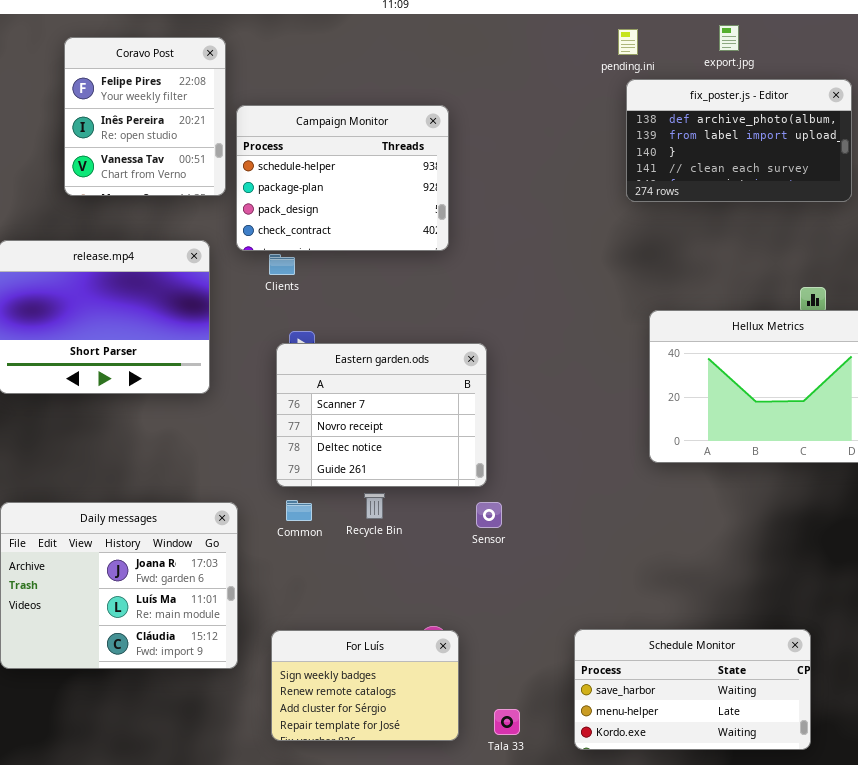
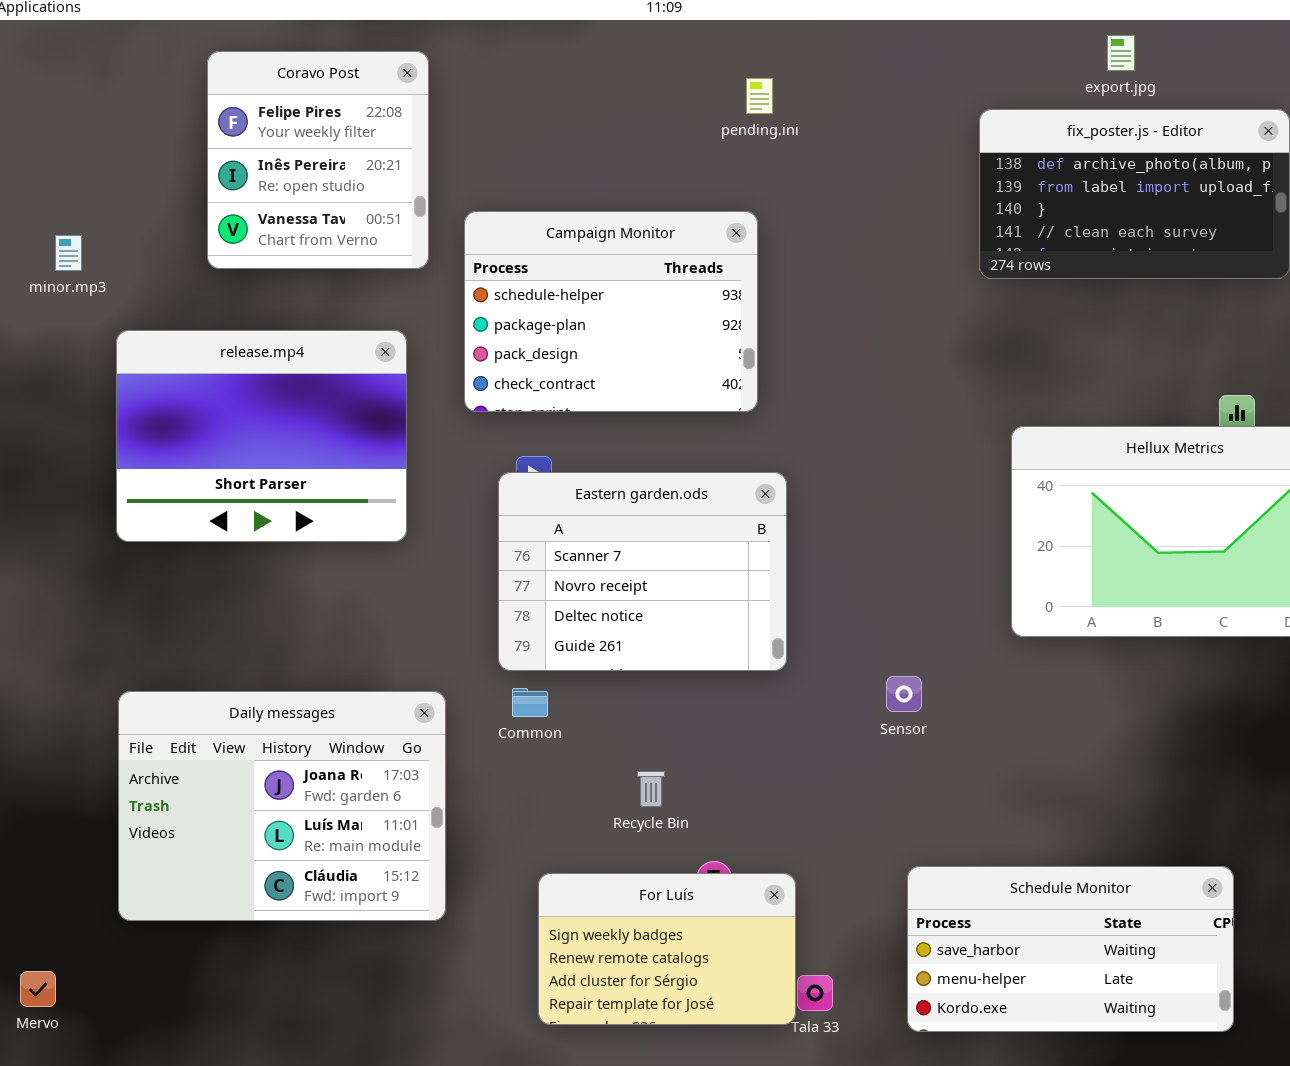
pending.ini: [618,29,638,55] -> [746,78,773,114], moved
Campaign Monitor: [236,105,449,251] -> [464,211,758,412], moved
Recycle Bin: [364,493,385,519] -> [637,771,665,807], moved
Sensor: [476,502,502,528] -> [886,676,922,712], moved
For Luís: [271,630,459,741] -> [538,873,796,1025], moved

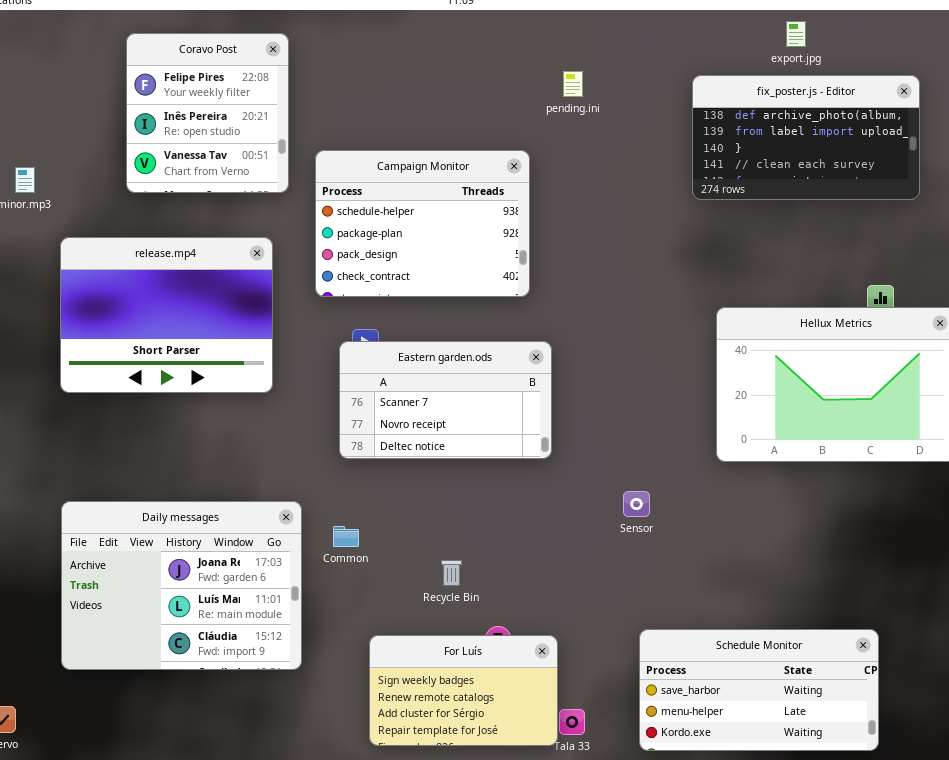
pending.ini: [746,78,773,114] -> [563,71,583,97], moved
Eastern garden.ods: [498,472,787,671] -> [339,341,552,459], resized
Common: [512,688,548,717] -> [333,526,359,547], moved

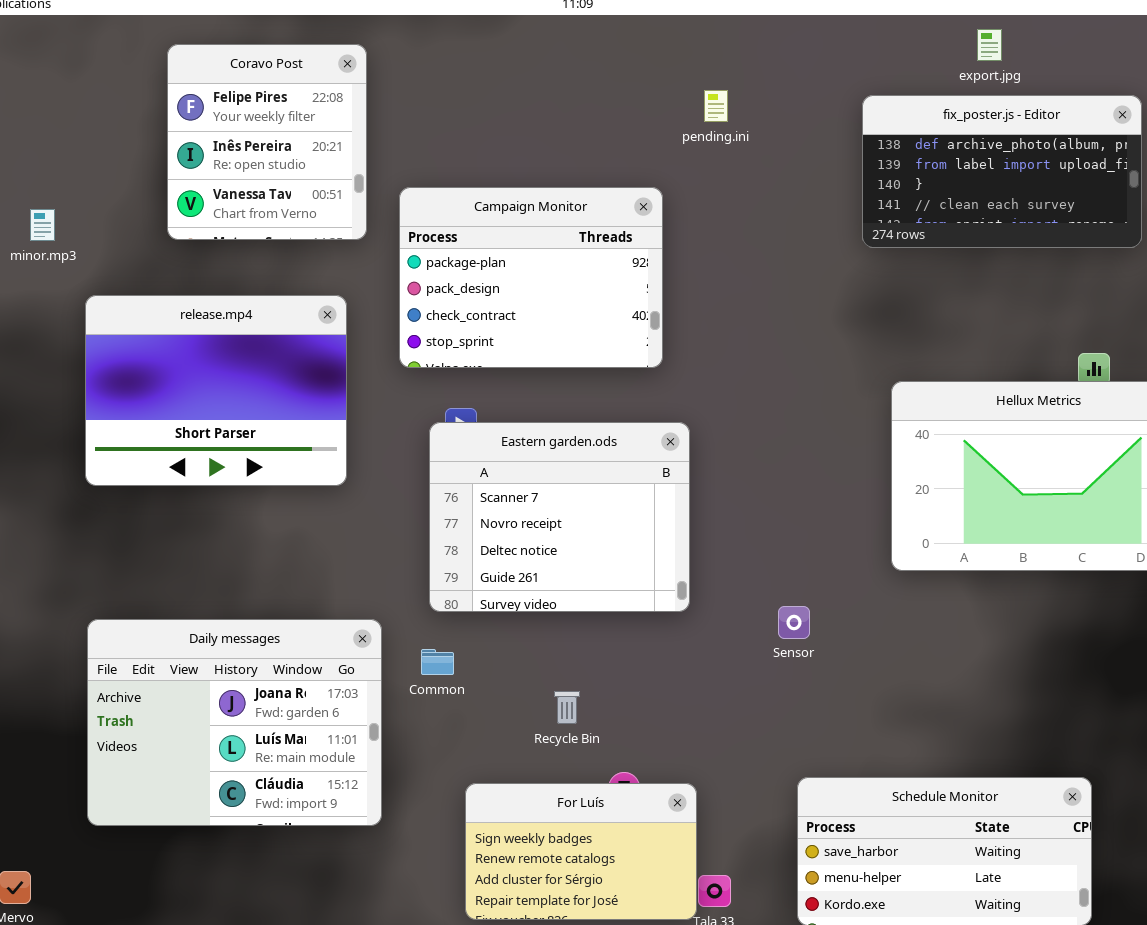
Campaign Monitor: [315,150,530,297] -> [399,187,663,368], scrolled down 1 row
Eastern garden.ods: [339,341,552,459] -> [429,422,690,612], resized

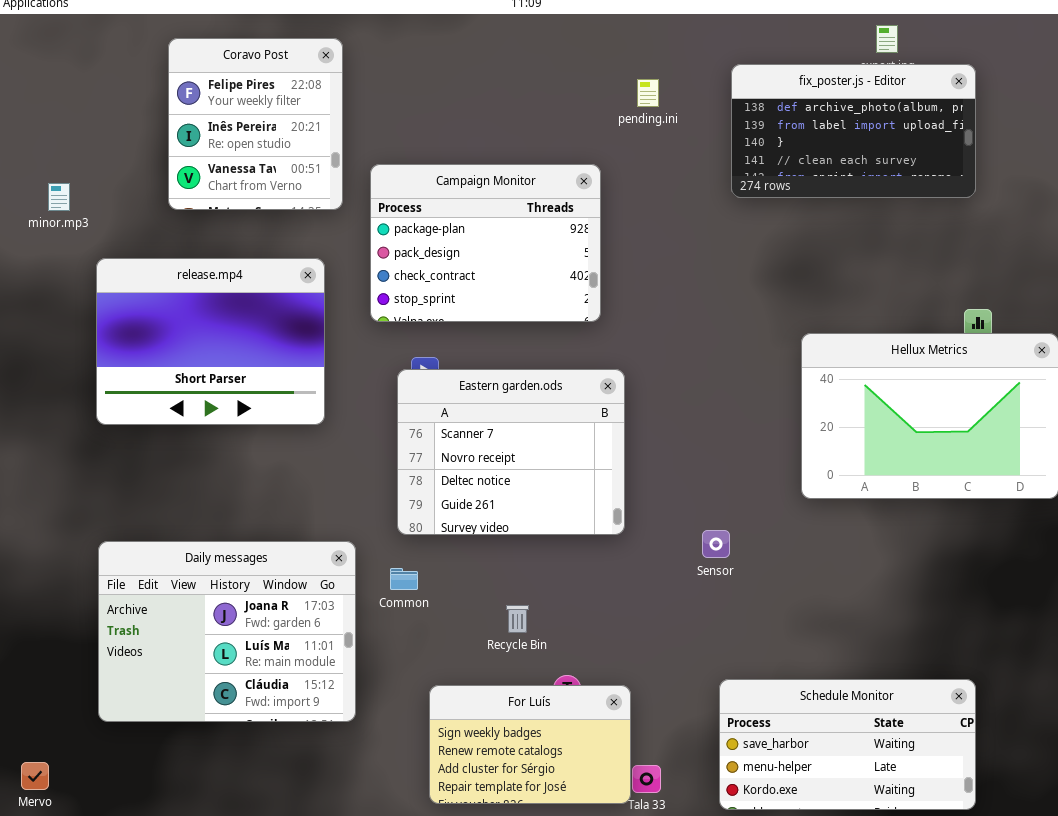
fix_poster.js - Editor: [862,95,1142,248] -> [731,64,976,198], moved

